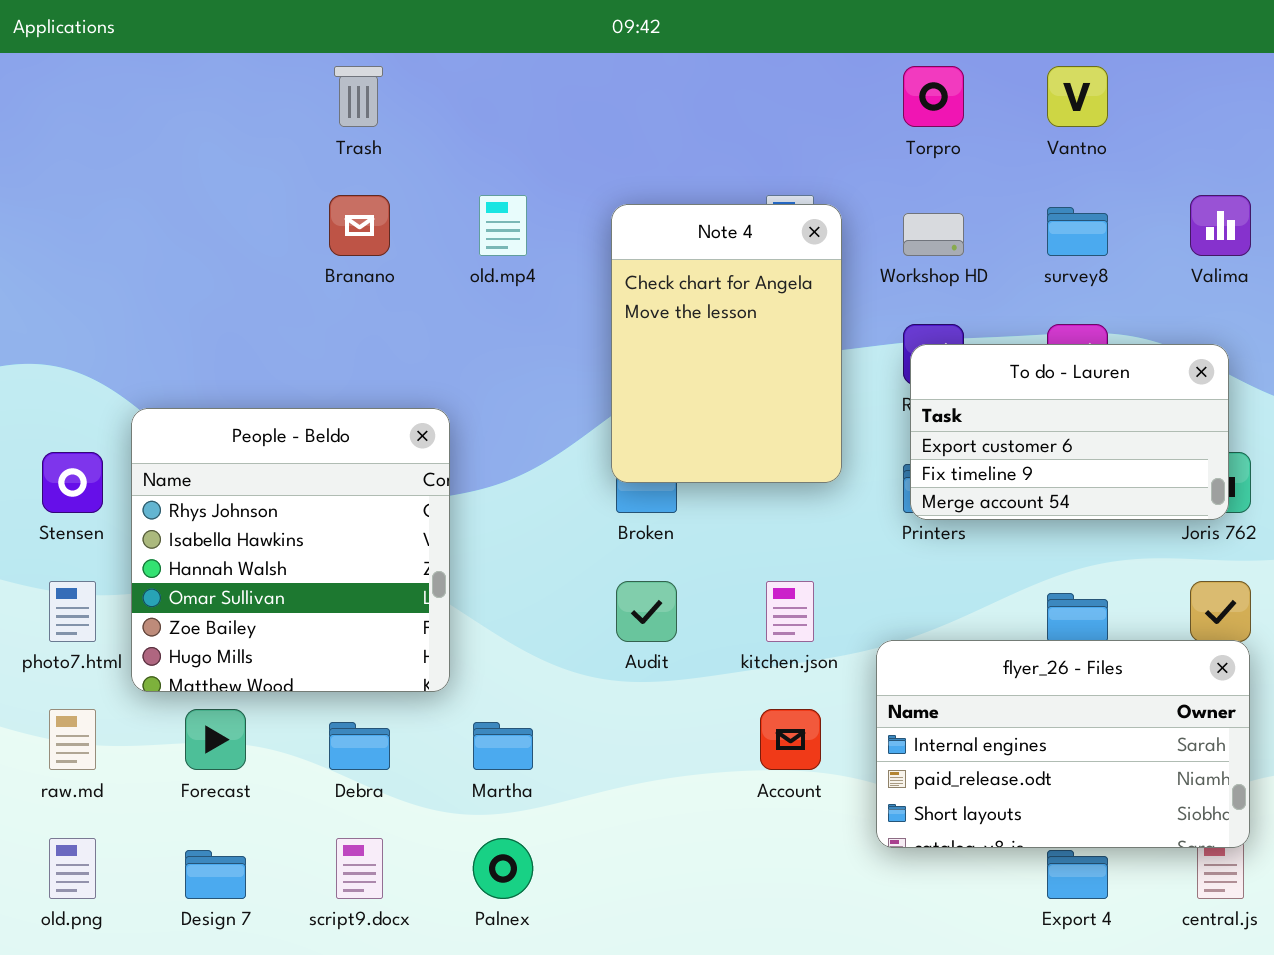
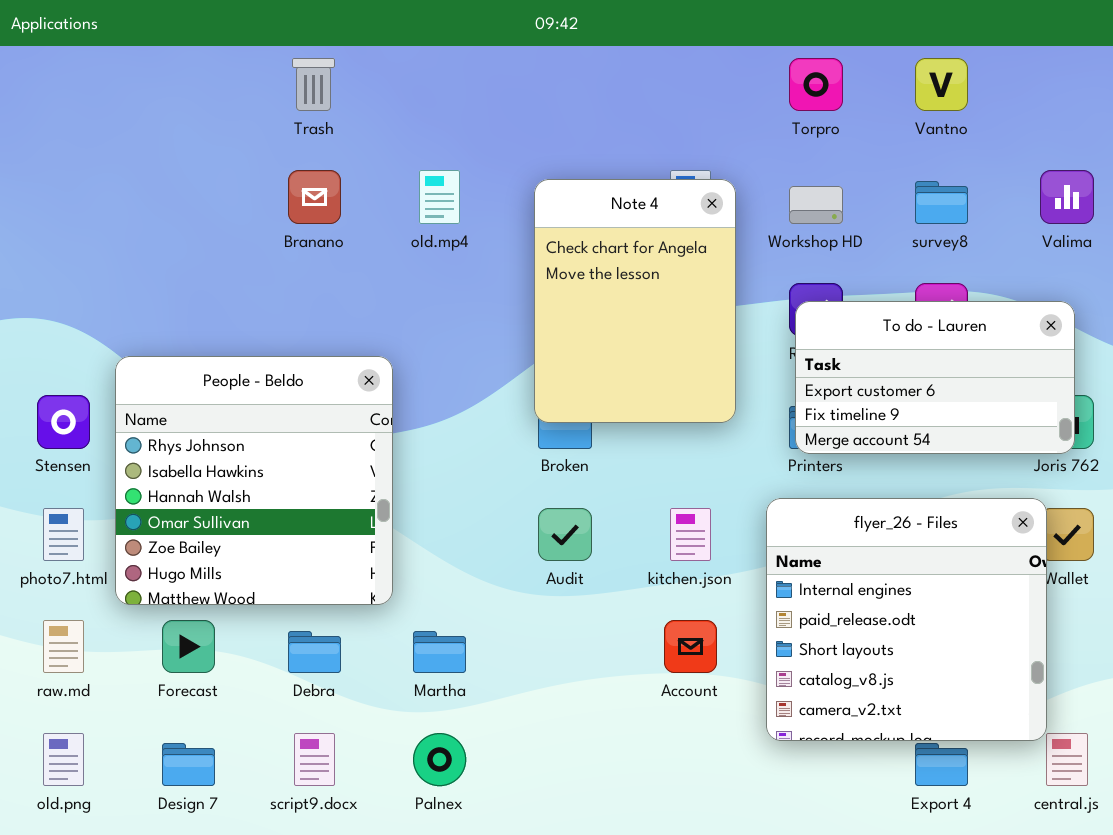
flyer_26 - Files: [876,640,1250,848] -> [766,498,1047,741], resized

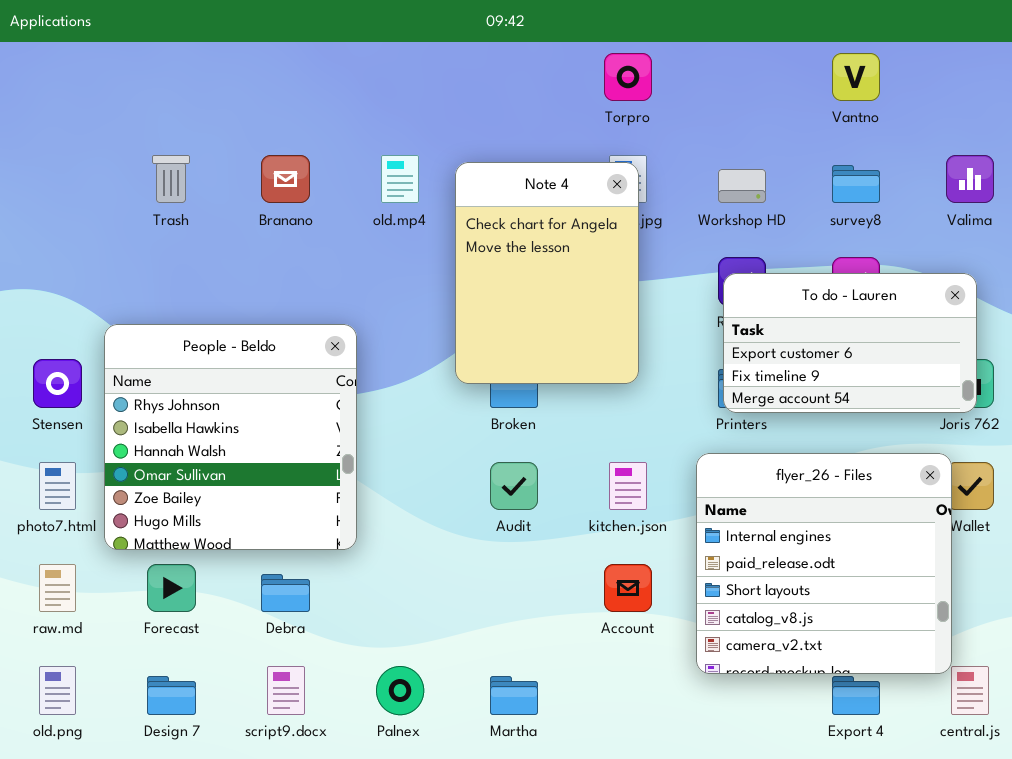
Trash: [292,58,335,111] -> [152,155,190,203], moved
Torpro: [789,58,843,111] -> [604,53,652,101], moved
Note 4: [534,179,736,423] -> [455,162,639,384], moved
Martha: [413,631,466,673] -> [490,676,538,715], moved

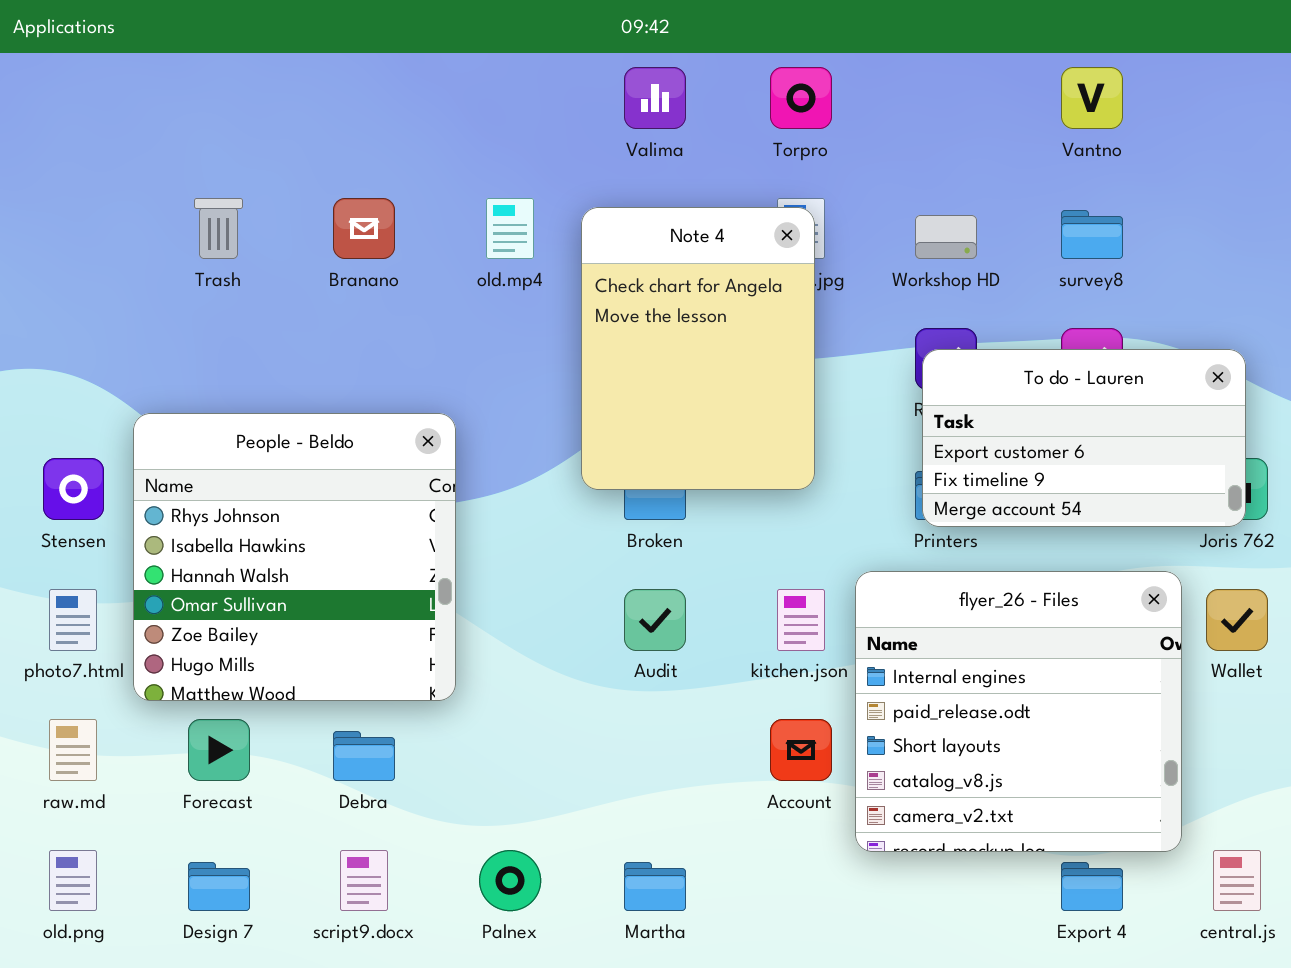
Valima: [946,155,994,203] -> [624,67,686,129], moved
flyer_26 - Files: [696,453,952,674] -> [855,571,1182,852], moved

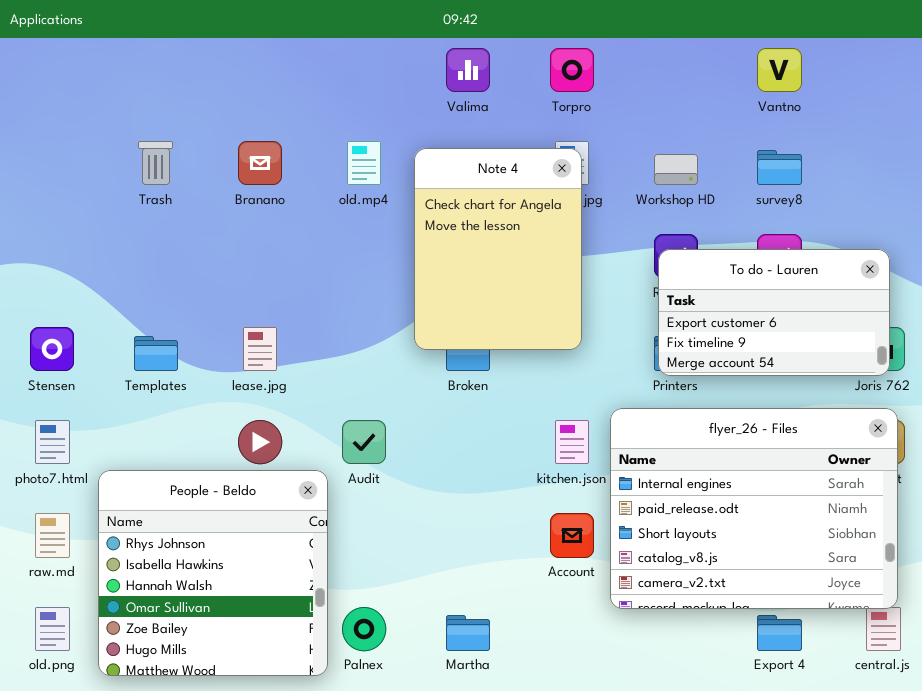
People - Beldo: [133,413,456,701] -> [98,470,328,676], moved
flyer_26 - Files: [855,571,1182,852] -> [610,408,898,609], resized
Audit: [624,589,686,651] -> [342,420,386,464], moved

